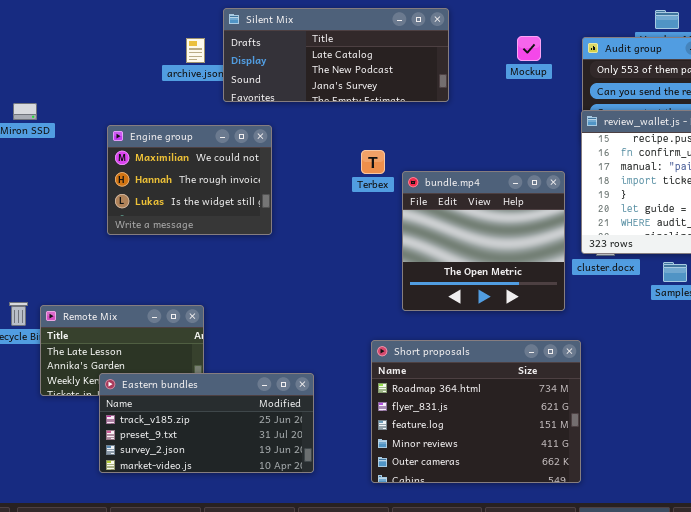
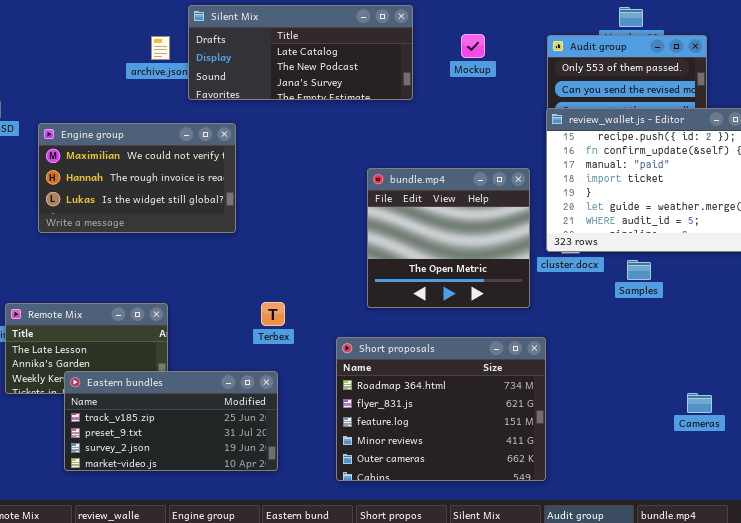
Mockup: [517,36,541,61] -> [461,34,485,58], moved
Engine group: [107,125,272,235] -> [38,123,236,233], resized
Terbex: [361,150,385,174] -> [261,302,285,326], moved

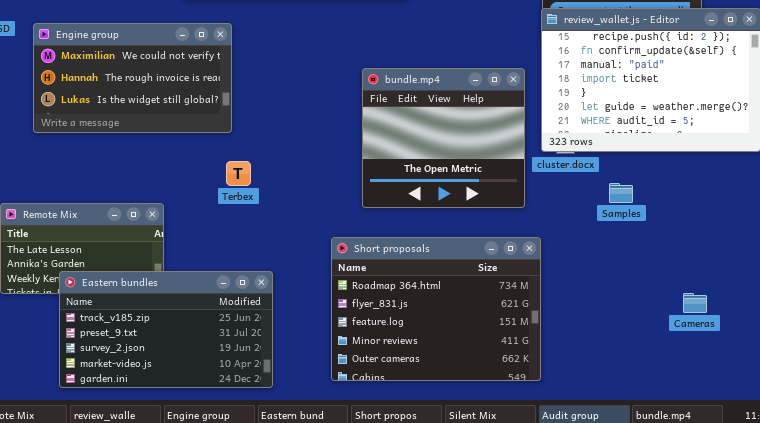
Samples: [627,260,651,280] -> [609,183,633,203], moved
Terbex: [261,302,285,326] -> [226,161,251,186], moved
Eastern bundles: [64,371,278,471] -> [59,271,273,388], resized

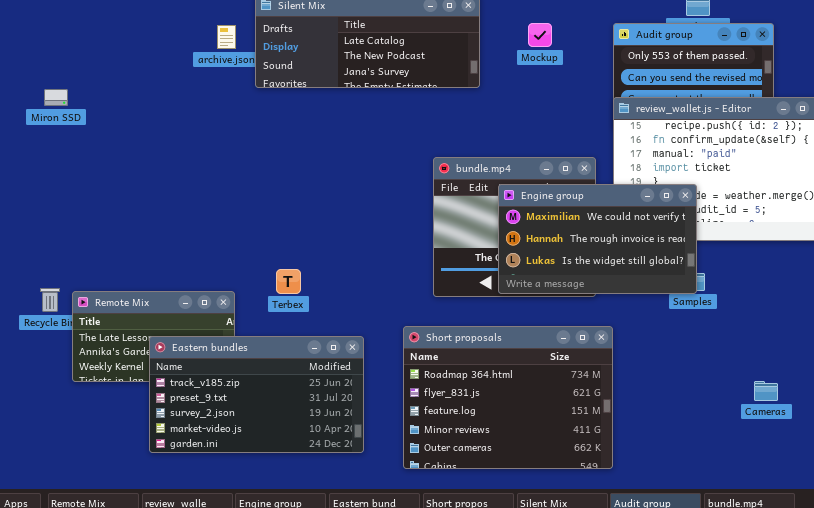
Engine group: [33,23,232,133] -> [498,184,697,294], moved
Terbex: [226,161,251,186] -> [276,269,301,294], moved
Eastern bundles: [59,271,273,388] -> [149,336,364,453], moved

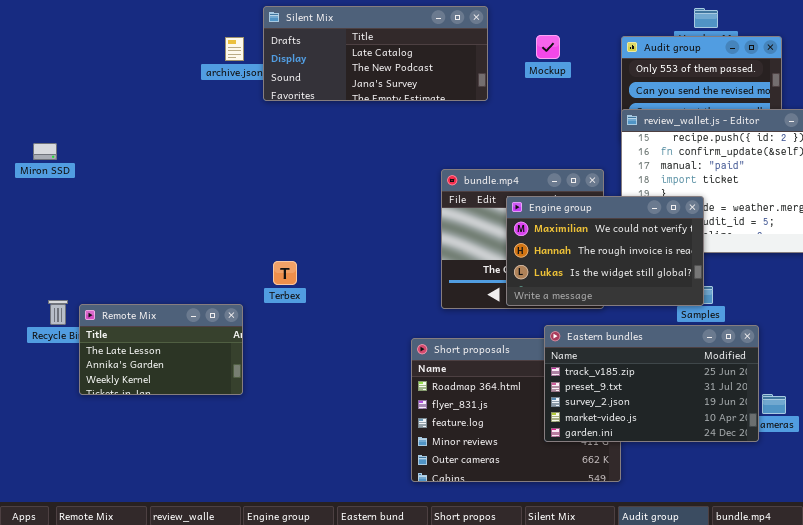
Miron SSD: [44,89,68,106] -> [33,143,57,160], moved
Terbex: [276,269,301,294] -> [273,261,297,285], moved
Eastern bundles: [149,336,364,453] -> [544,325,759,442], moved

